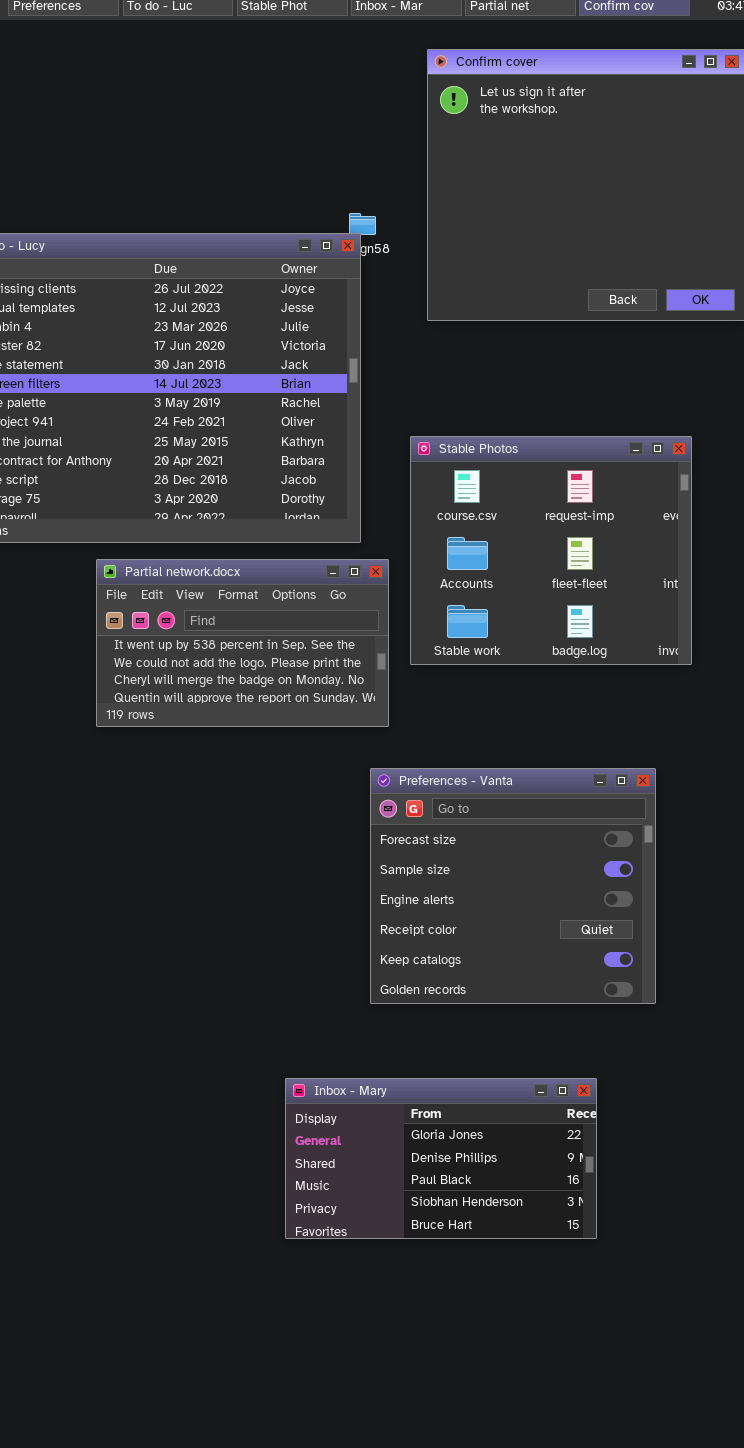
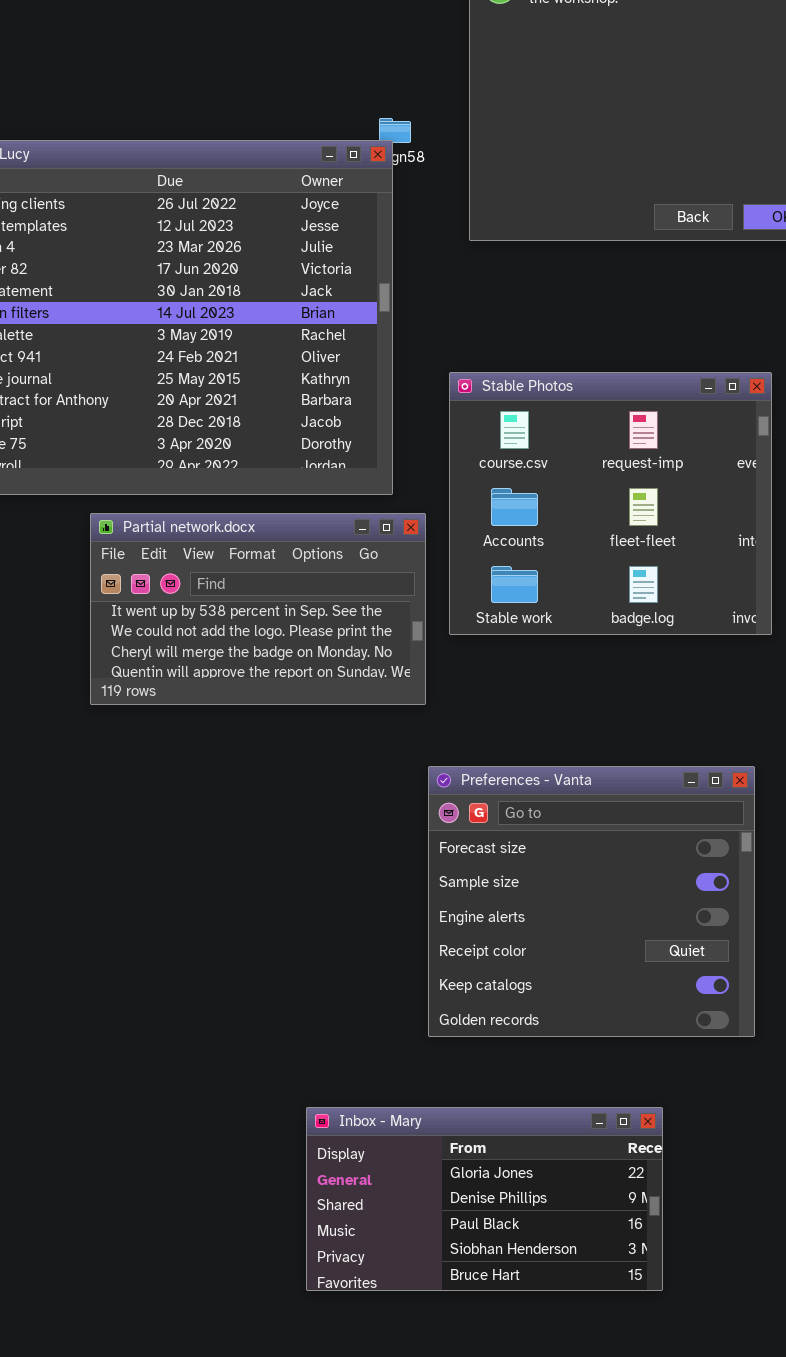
Preferences - Vanta: [370,768,656,1004] -> [428,766,755,1037], moved

